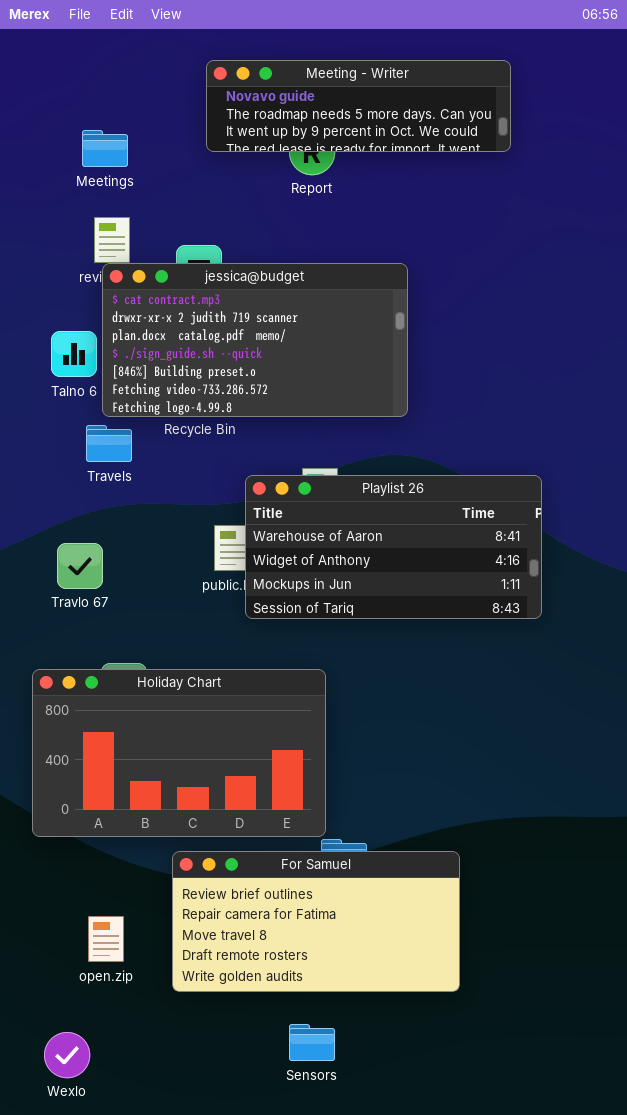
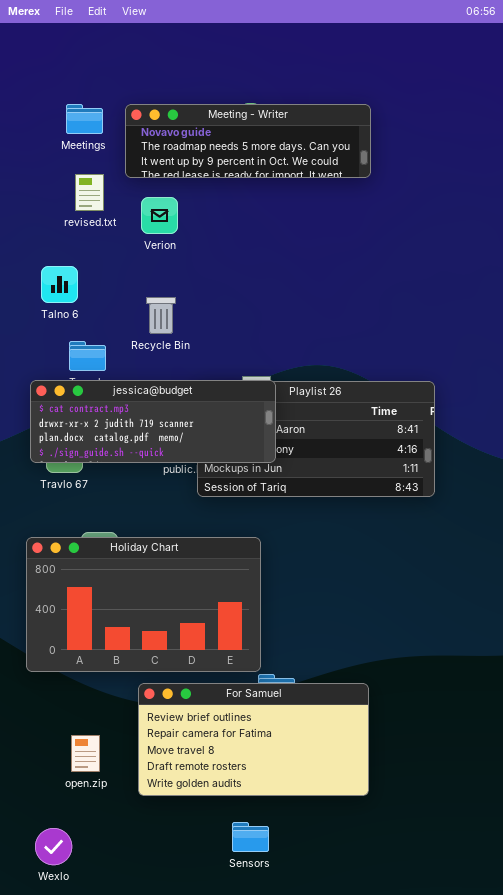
Meeting - Writer: [206,60,511,152] -> [125,104,371,178], moved
jessica@budget: [102,263,408,417] -> [30,380,276,463], moved, resized

